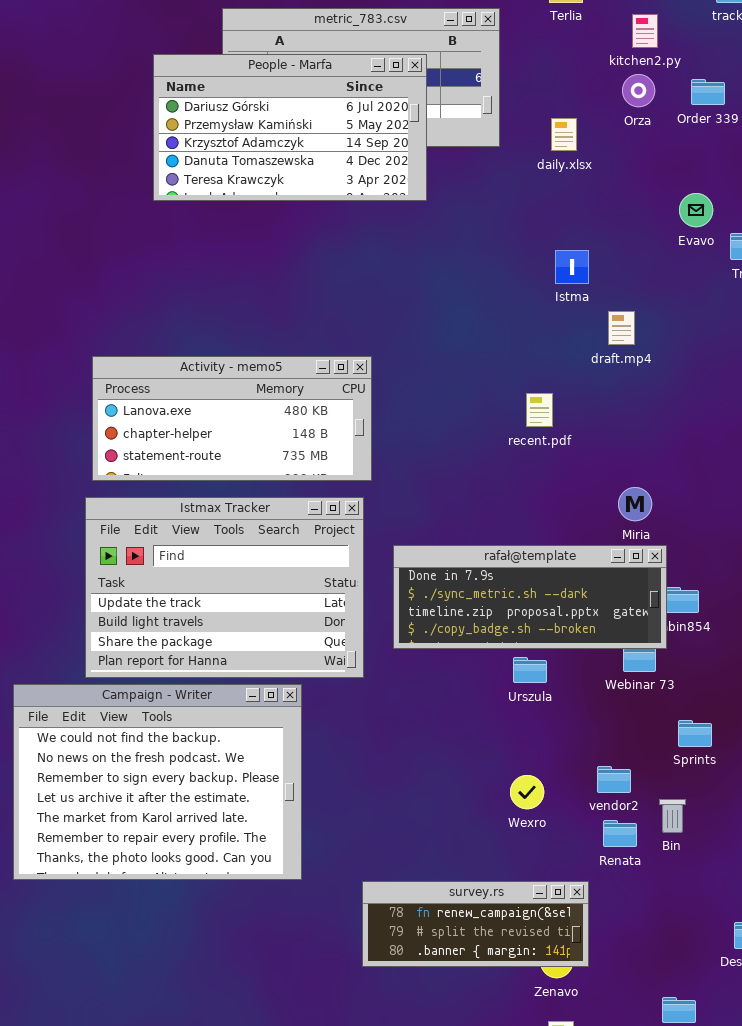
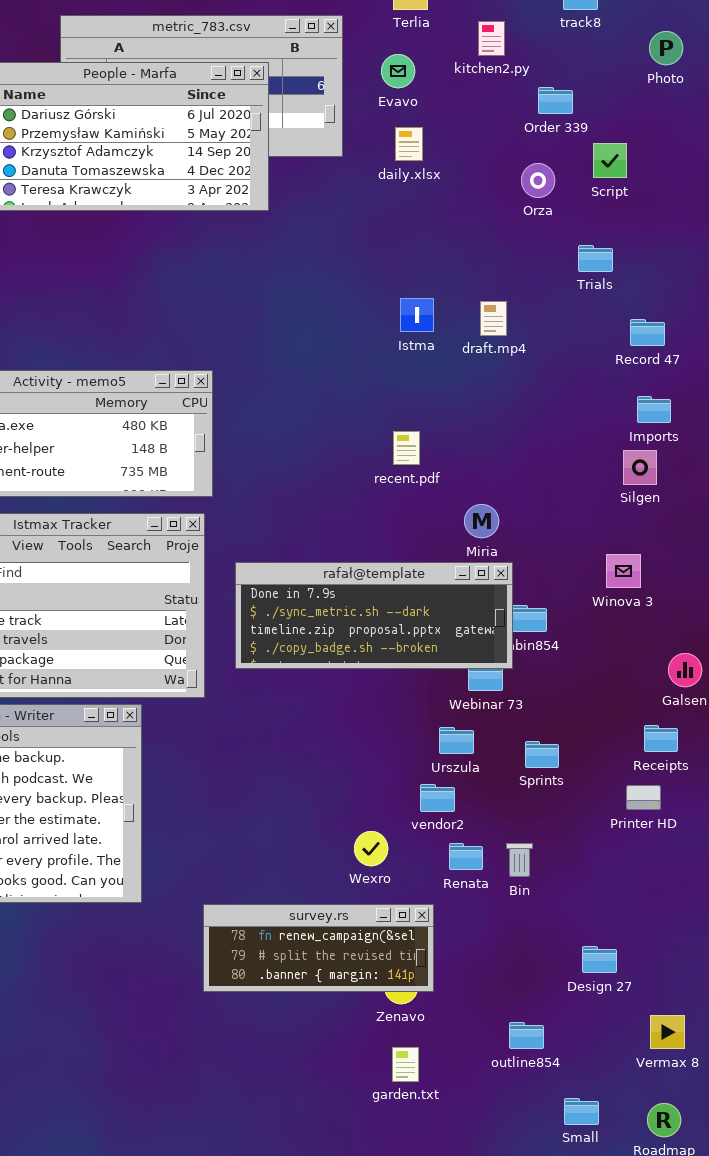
Orza: [622,74,655,107] -> [521,163,555,198], moved
Evavo: [679,193,713,227] -> [381,54,415,88], moved
Istma: [555,250,589,284] -> [400,298,434,332], moved
draft.mp4: [608,311,635,345] -> [480,301,507,336], moved
recent.pdf: [526,393,553,427] -> [393,431,420,465], moved
Urszula: [513,657,547,683] -> [439,727,474,754], moved
vendor2: [597,766,631,793] -> [420,784,455,812], moved
Wexro: [510,775,544,809] -> [354,831,388,866], moved
Bin: [659,799,686,833] -> [506,843,533,877], moved

